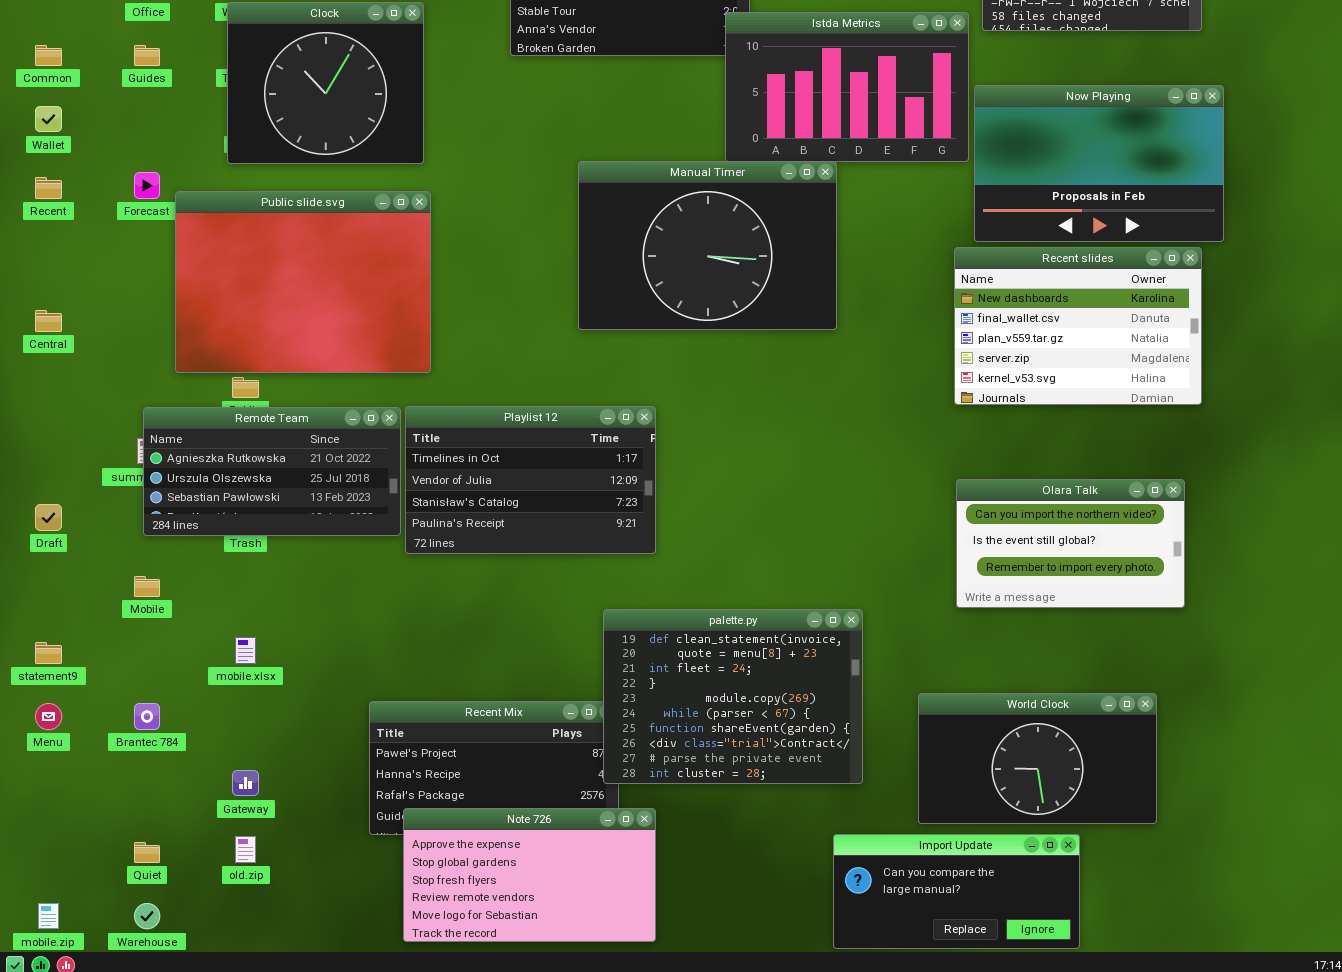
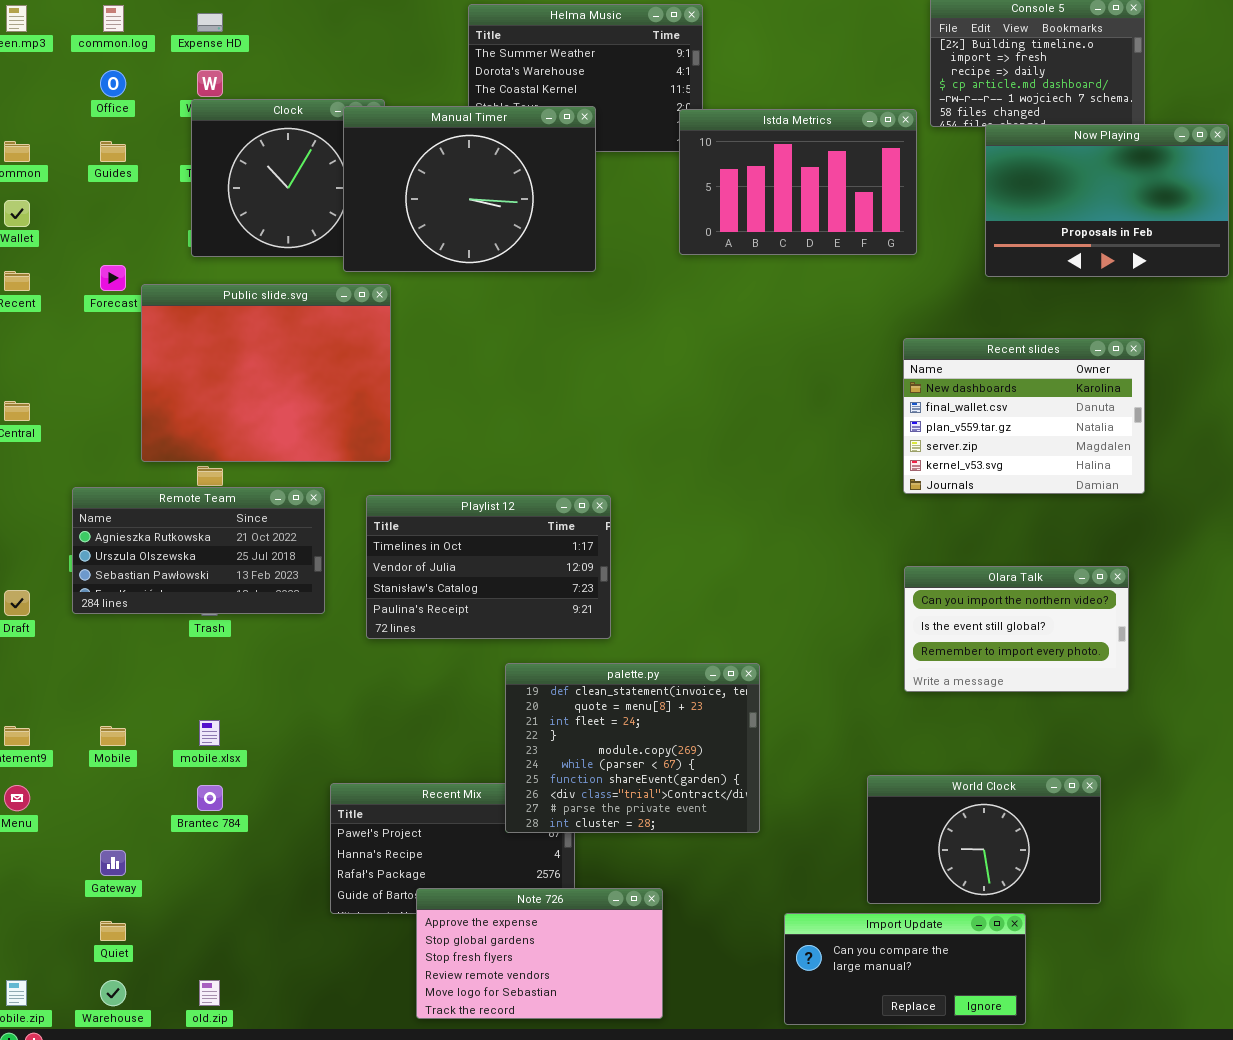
Now Playing: [974,85,1224,242] -> [985,124,1229,277], moved
Manual Timer: [578,161,837,330] -> [343,106,596,272], moved
Remote Team: [143,407,401,536] -> [72,487,325,614], moved
Mobile: [134,576,160,597] -> [100,726,126,746], moved
palette.py: [603,609,863,784] -> [505,663,760,833], moved
Brantec 784: [134,703,160,730] -> [197,785,223,811], moved
Gateway: [232,770,259,796] -> [100,850,126,876], moved
Note 726: [403,808,656,942] -> [416,888,663,1019], moved
old.zip: [235,836,256,863] -> [199,980,220,1006], moved

